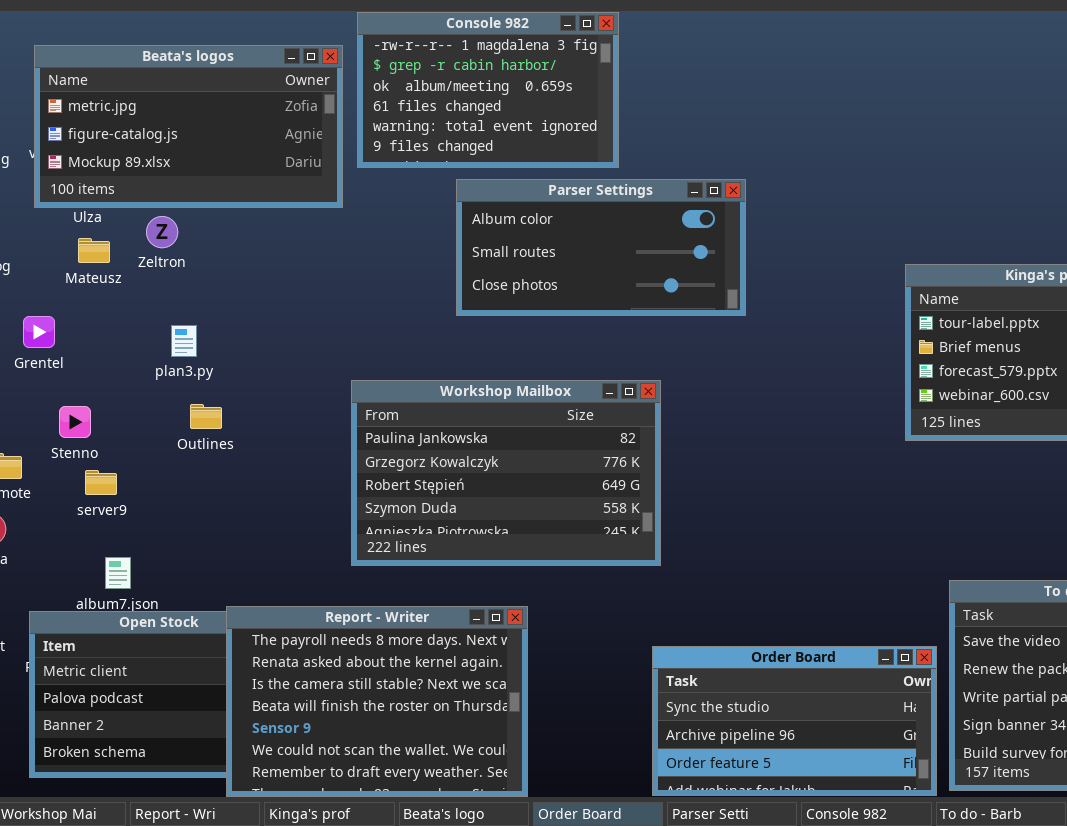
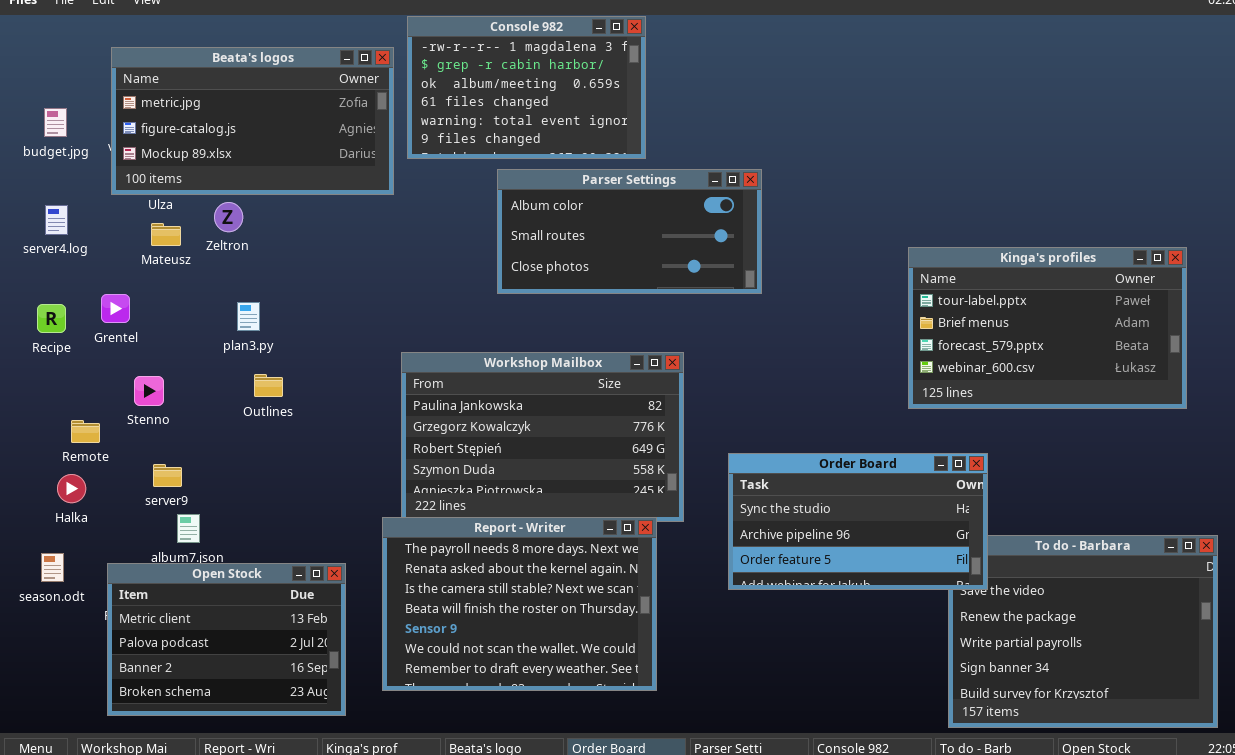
server9: [85,470,117,495] -> [153,464,182,487], moved
Report - Writer: [226,606,528,797] -> [382,517,657,691], moved
Order Board: [652,646,937,796] -> [728,453,988,590], moved

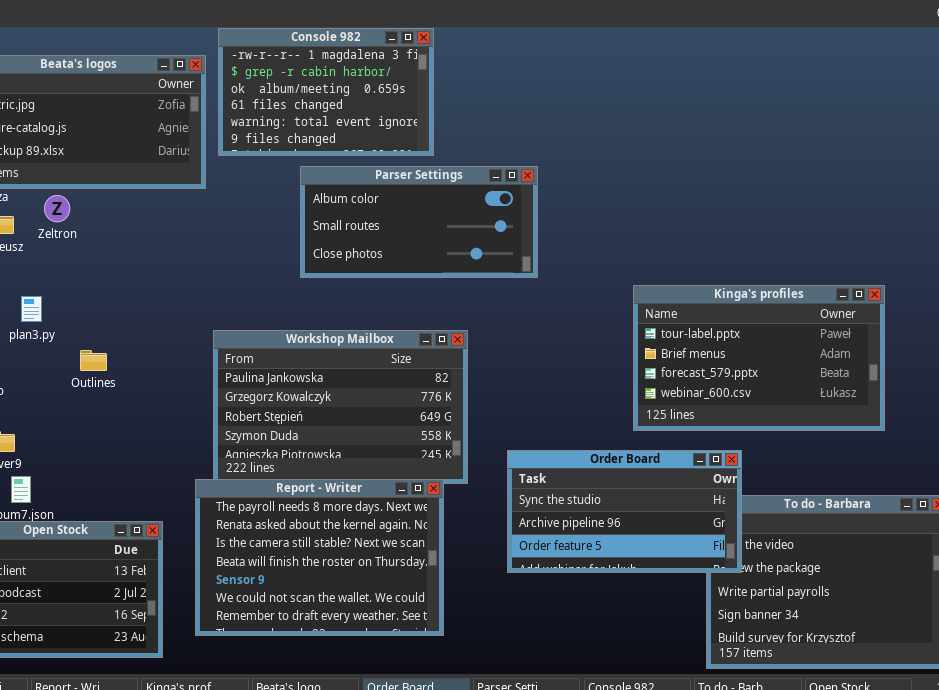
Kinga's profiles: [908,247,1187,409] -> [633,285,885,431], moved
plan3.py: [237,302,260,331] -> [21,296,42,322], moved
Order Board: [728,453,988,590] -> [507,450,742,573], moved

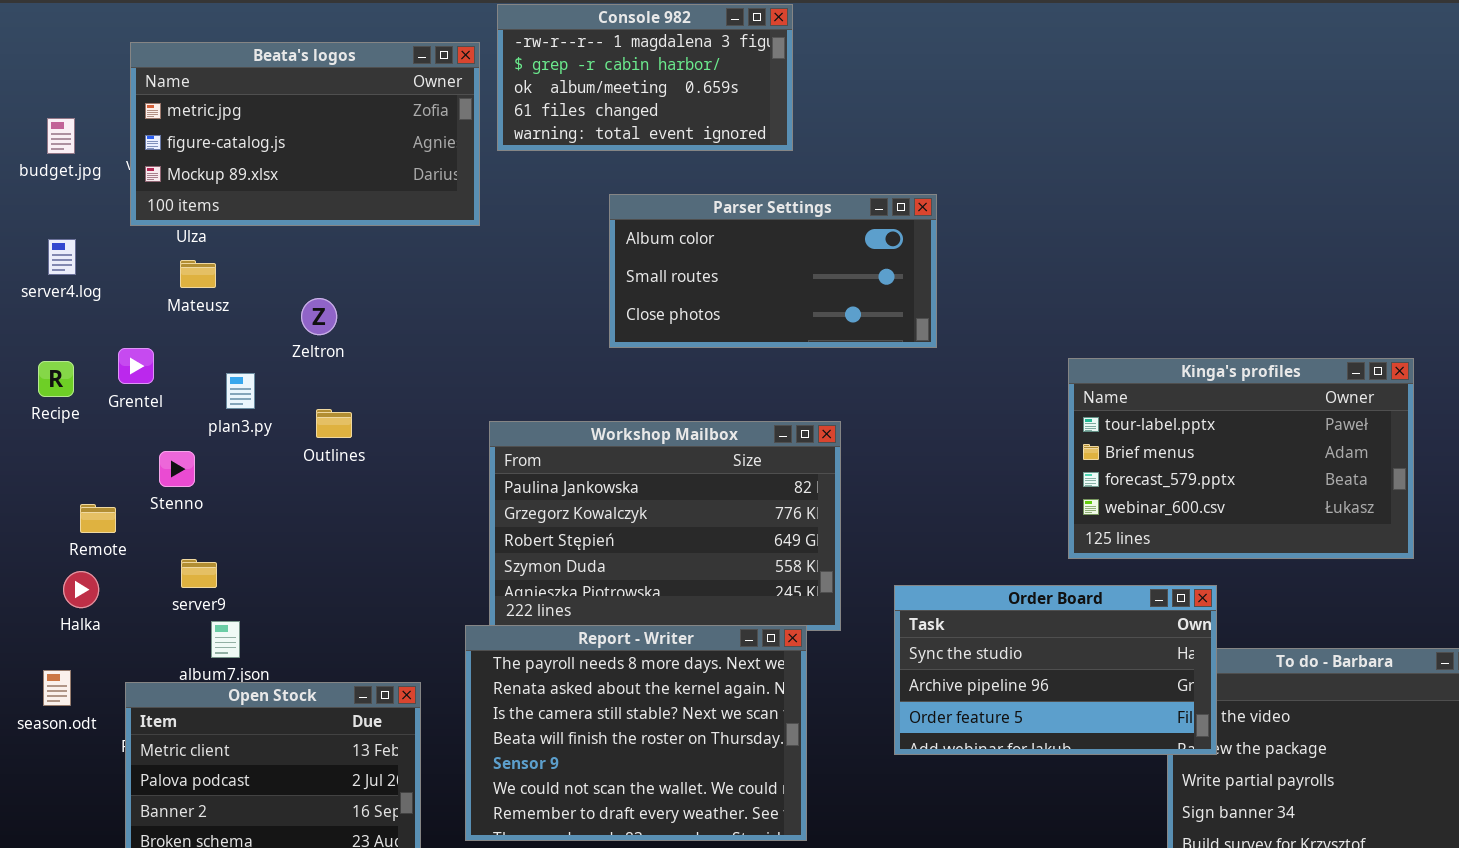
Console 982: [218,28,434,156] -> [497,4,793,151], resized
Zeltron: [44,195,70,222] -> [301,298,337,335], moved
Outlines: [80,350,107,371] -> [316,409,352,438], moved

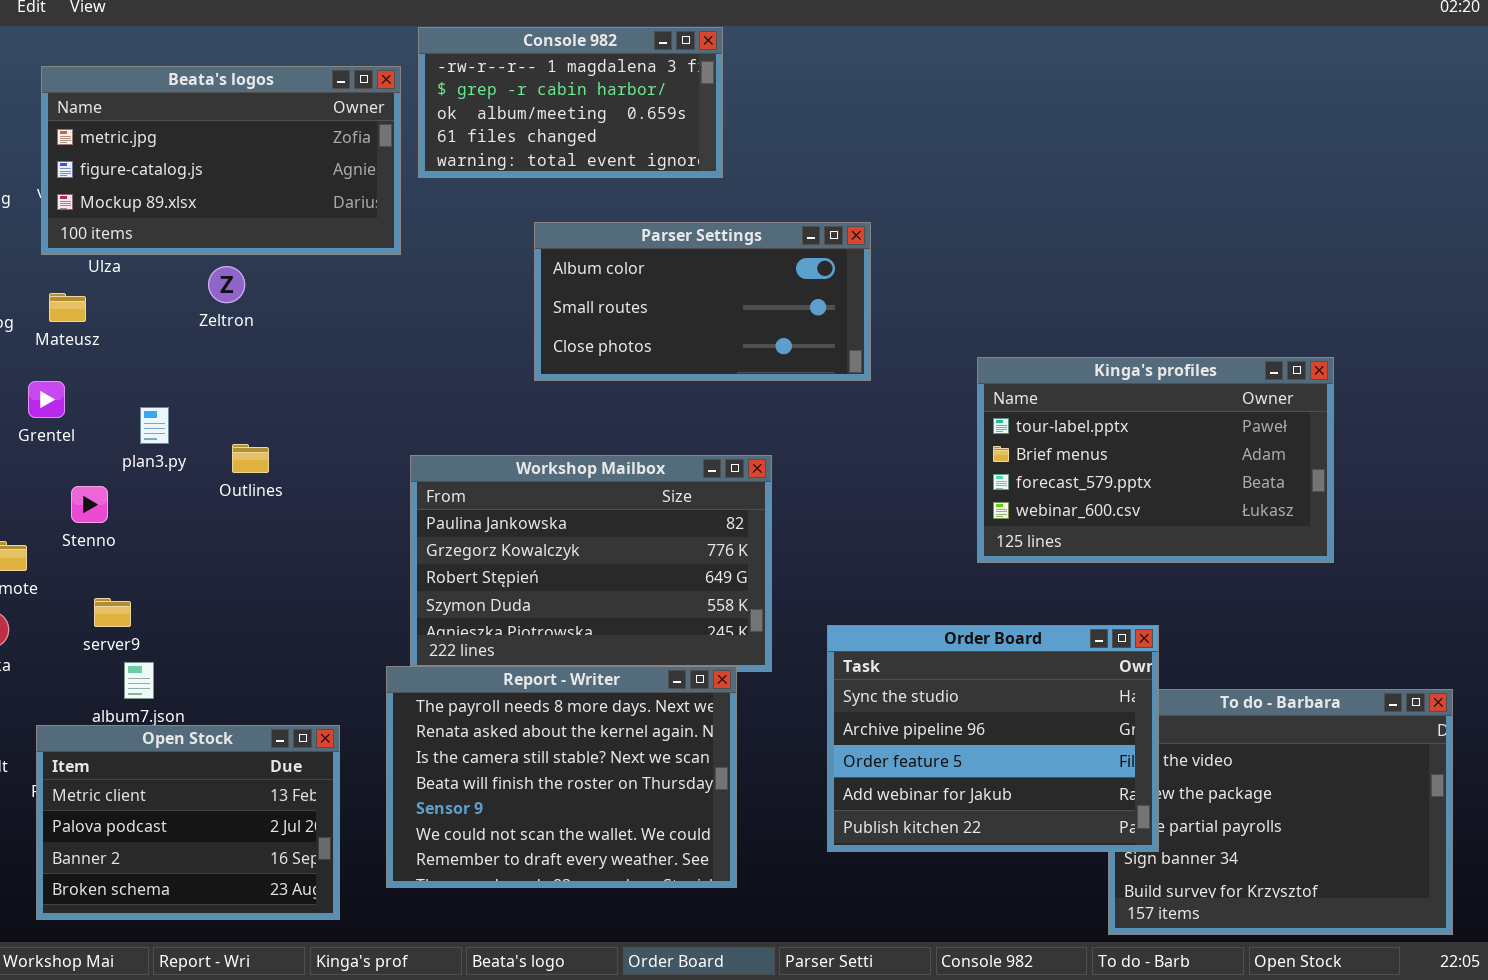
Mateusz: [180,260,216,288] -> [49,293,86,322], moved
Zeltron: [301,298,337,335] -> [208,266,245,303], moved
Kinga's profiles: [1068,358,1414,559] -> [977,357,1334,563], moved
Order Board: [894,585,1217,755] -> [827,625,1159,852], resized

